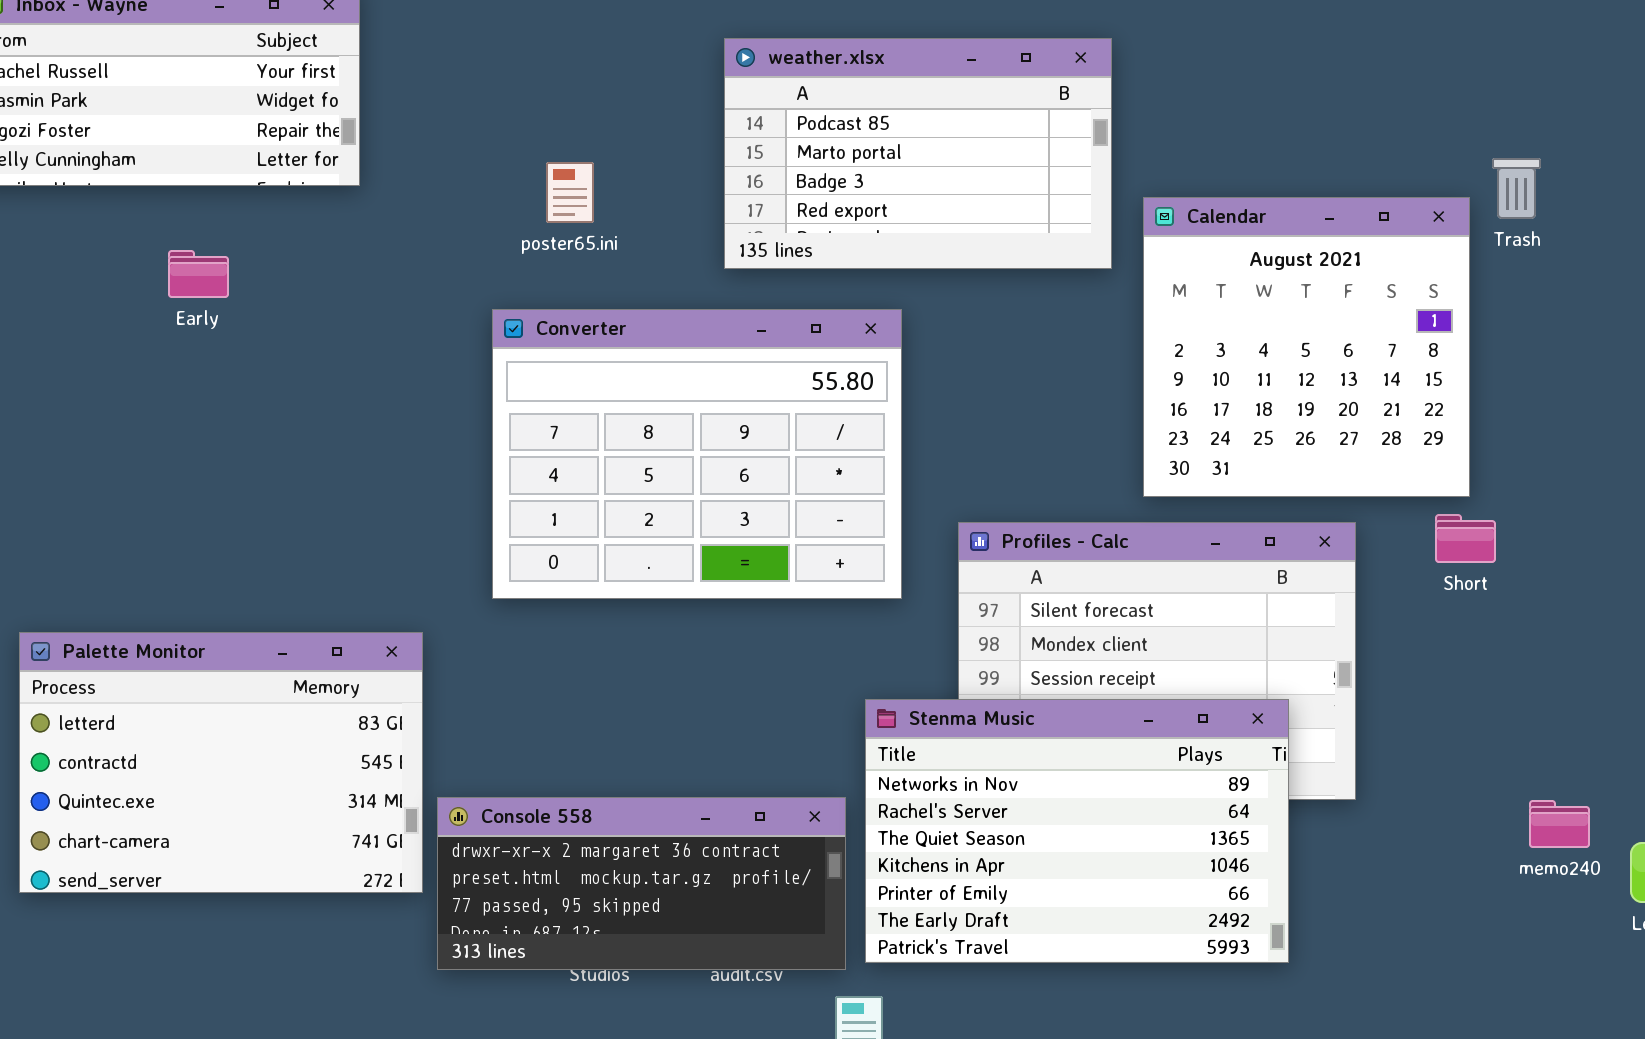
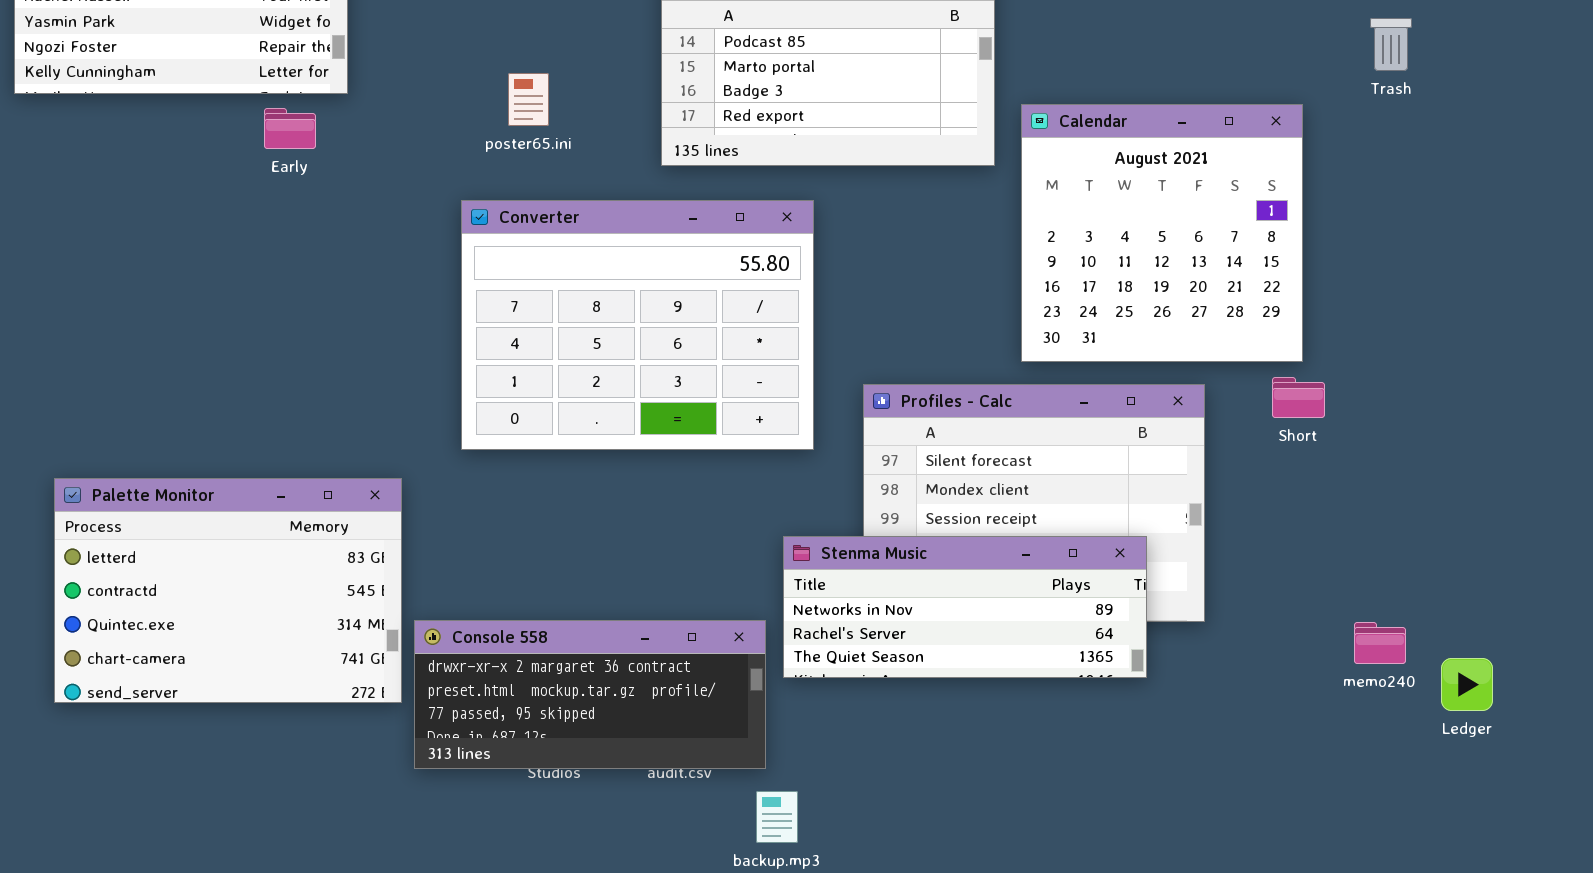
Trash: [1492,158,1541,219] -> [1370,18,1412,71], moved
Early: [168,250,229,298] -> [264,108,316,149], moved
Stenma Music: [865,699,1289,963] -> [783,536,1147,678], resized

